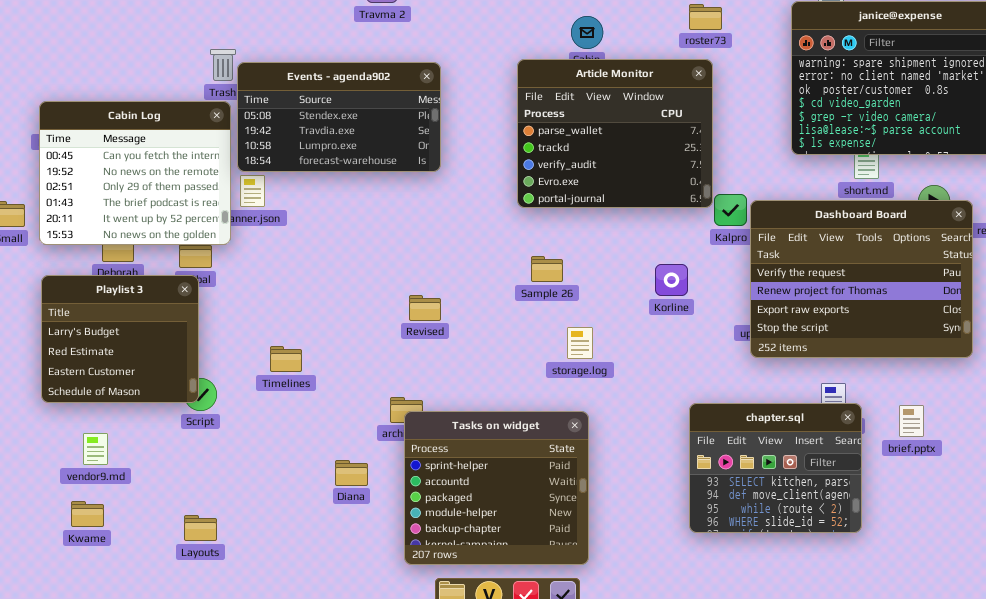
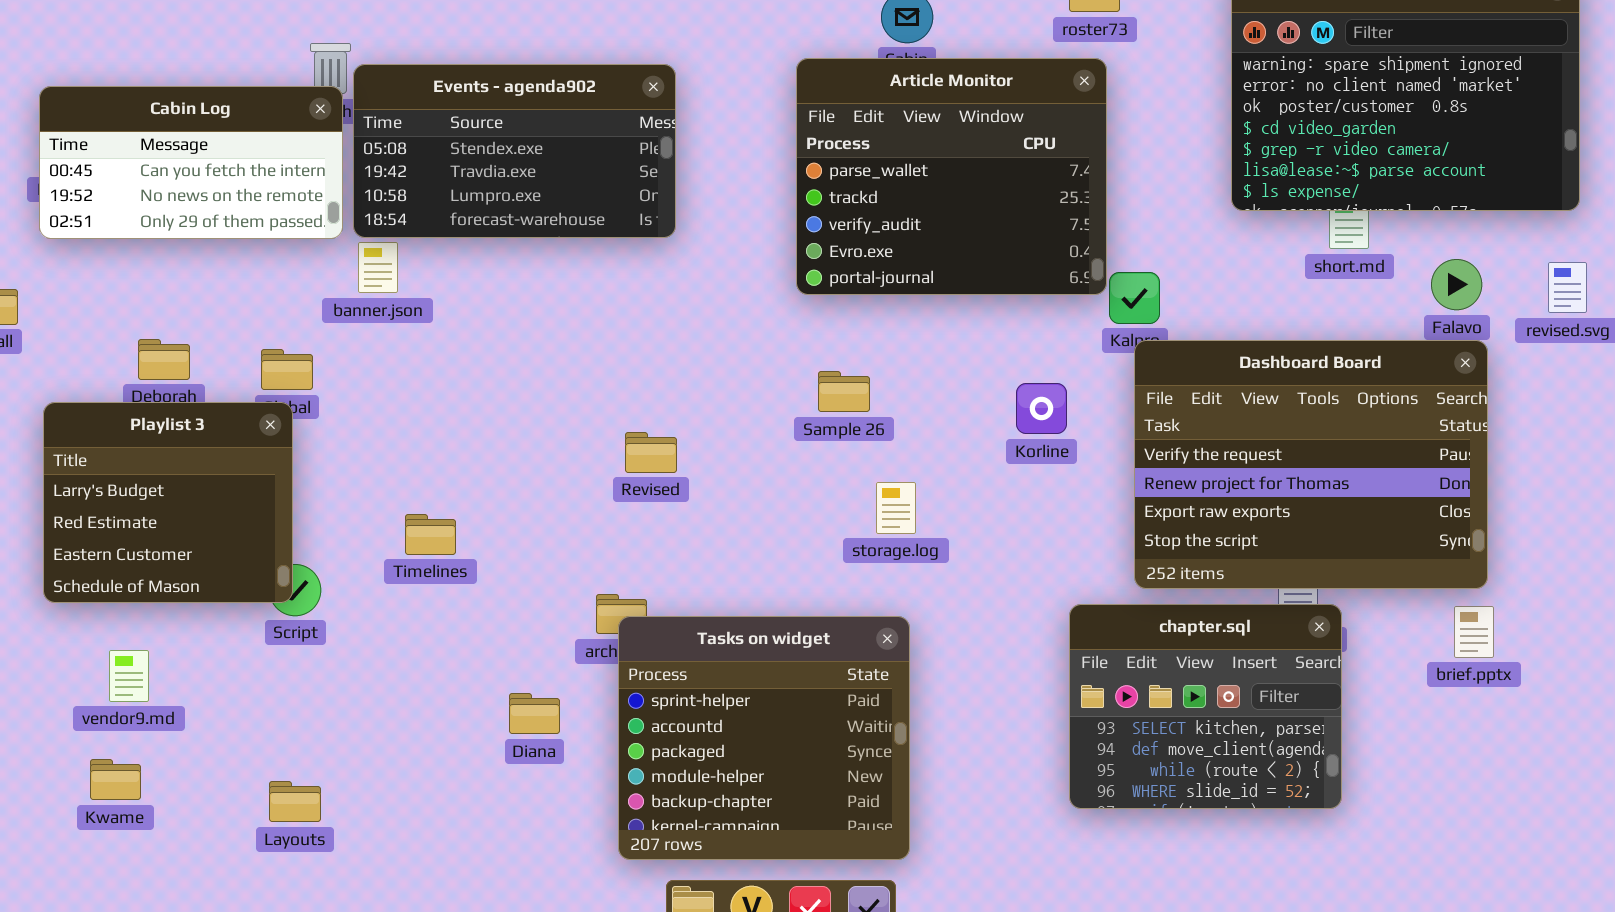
Cabin Log: [39,101,231,245] -> [39,86,343,239], moved, resized
Dashboard Board: [750,200,973,358] -> [1134,340,1488,589], moved
brief.pptx: [899,405,924,437] -> [1454,606,1494,658], moved

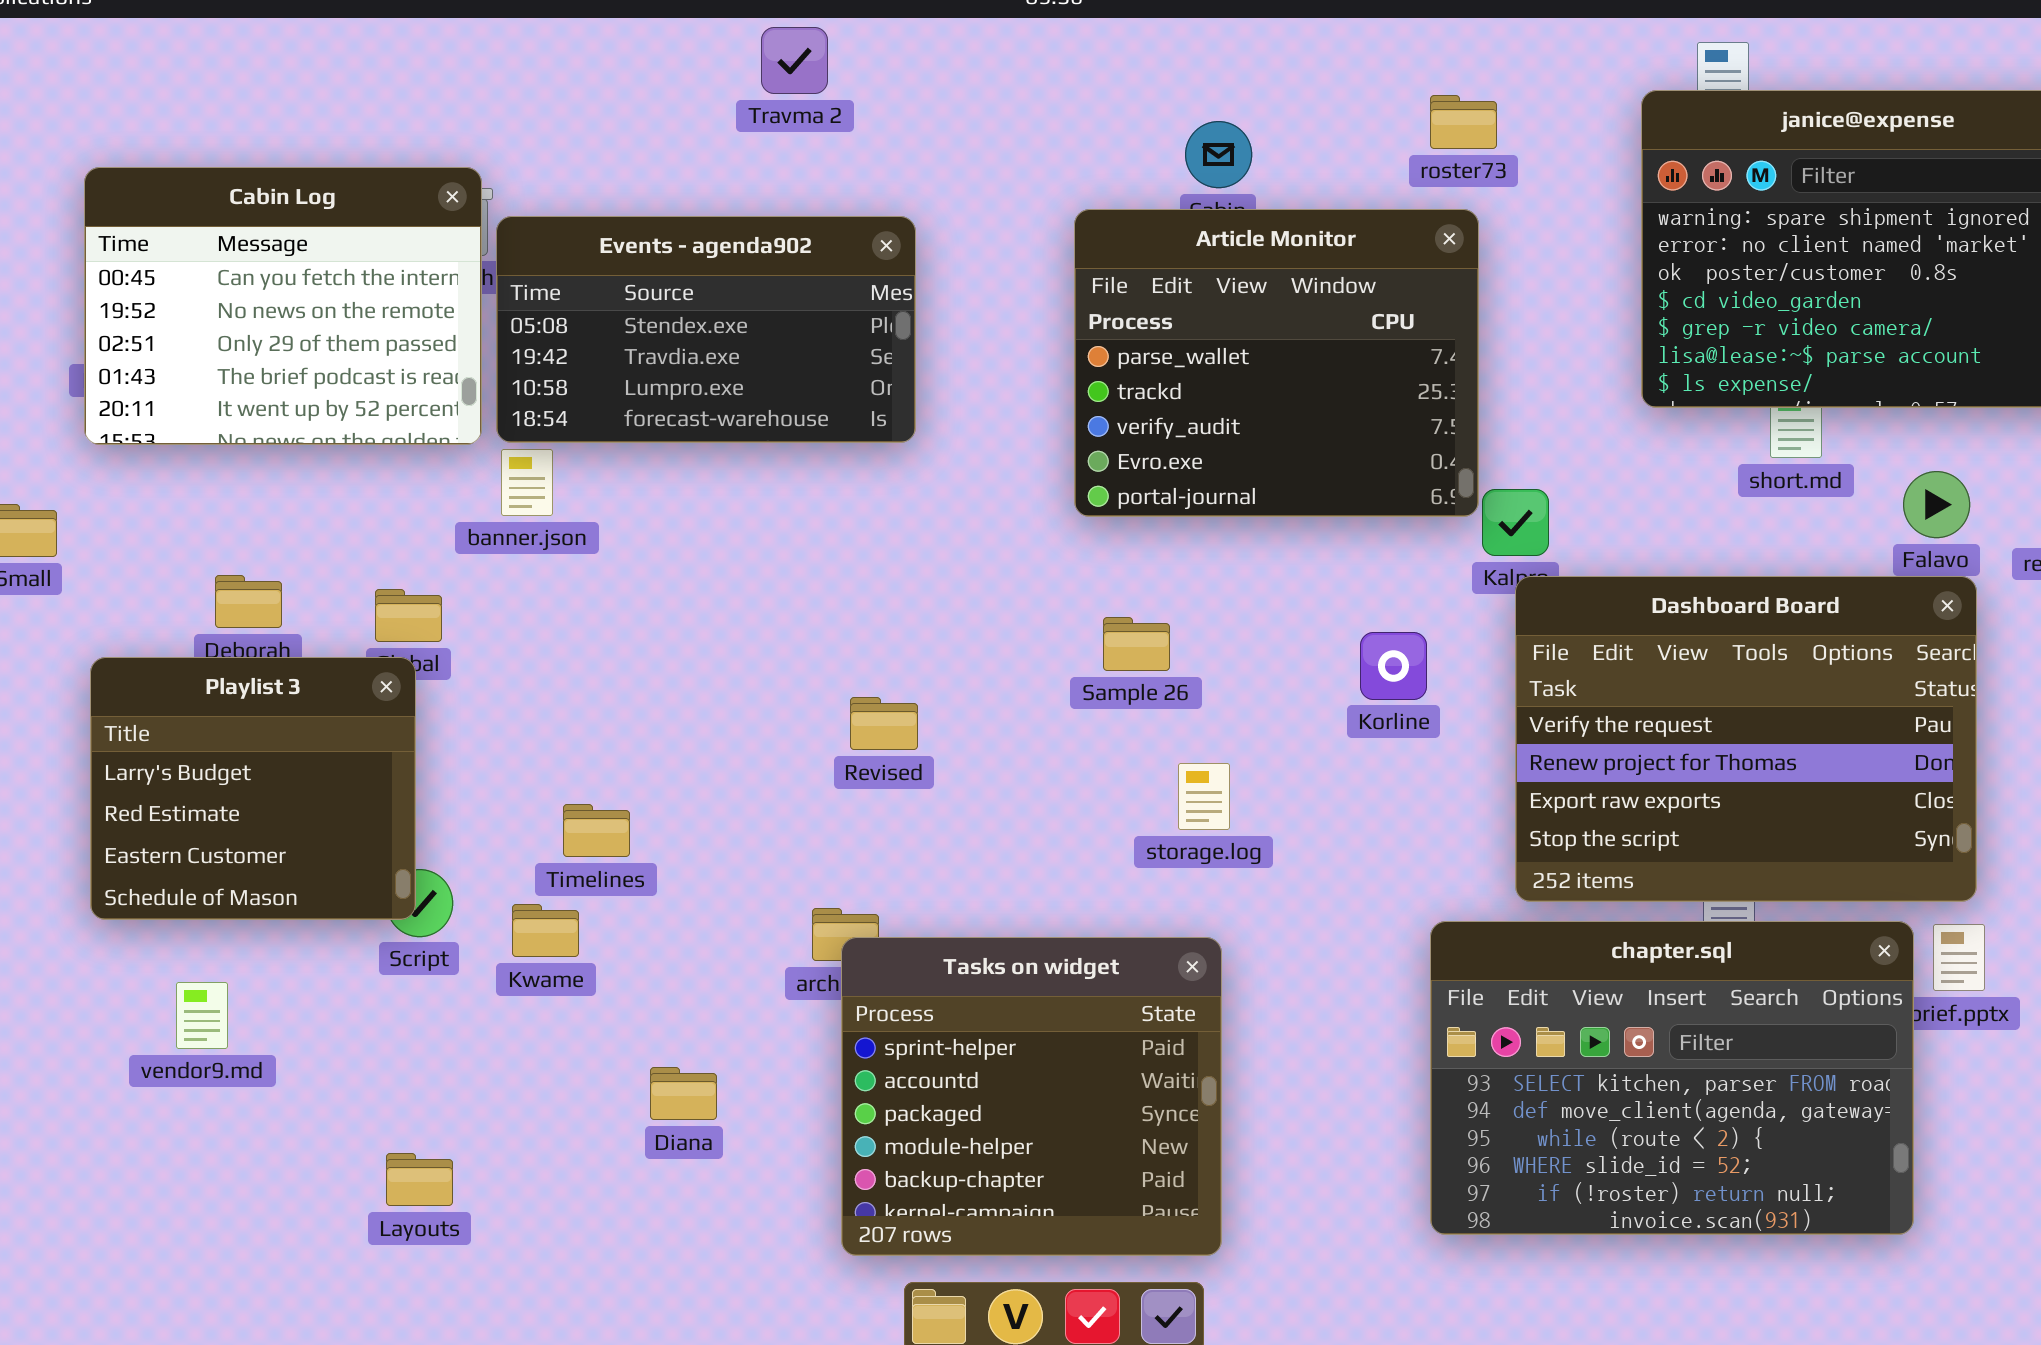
Cabin Log: [39,86,343,239] -> [84,167,482,445], resized
chapter.sql: [1069,604,1342,809] -> [1430,921,1914,1235], resized
Diana: [509,693,560,734] -> [650,1067,717,1120], moved
Kwame: [90,759,141,800] -> [512,904,579,957], moved

